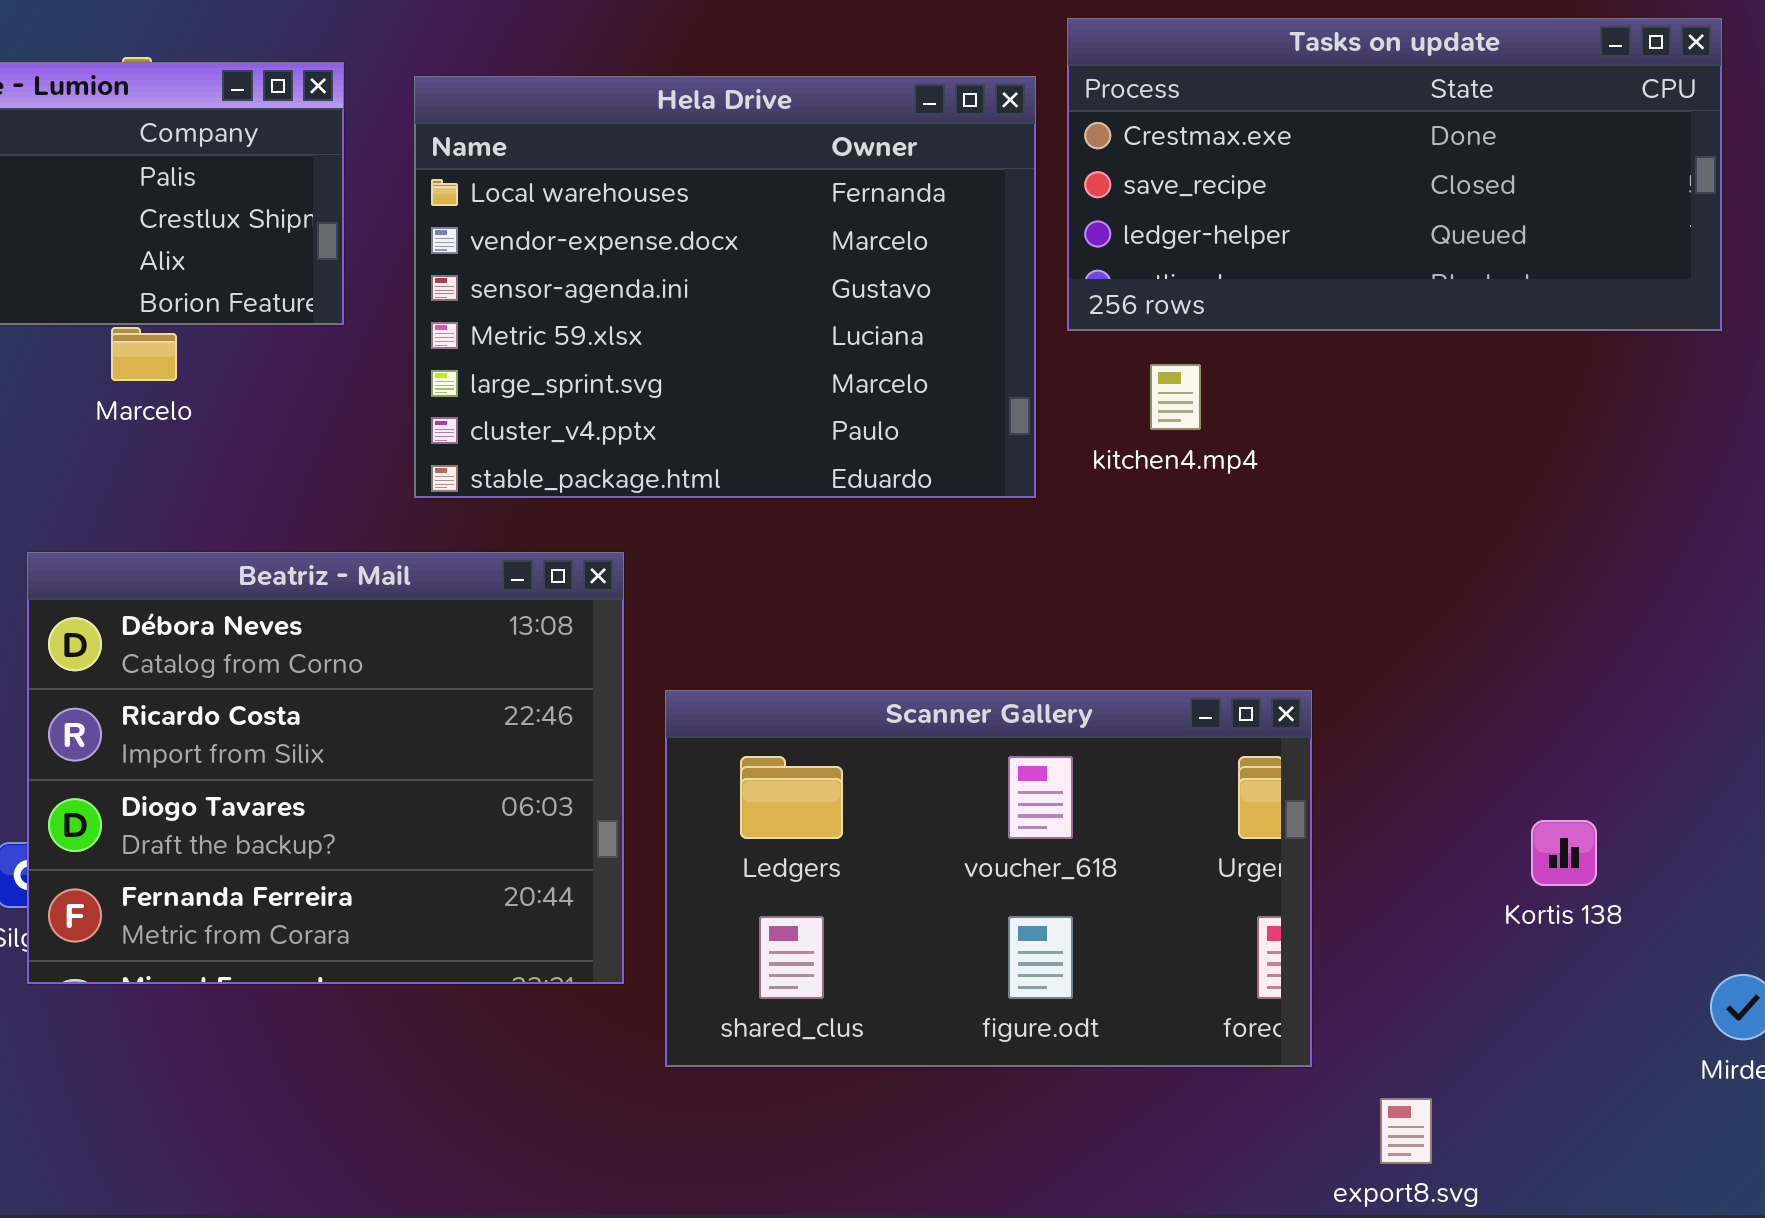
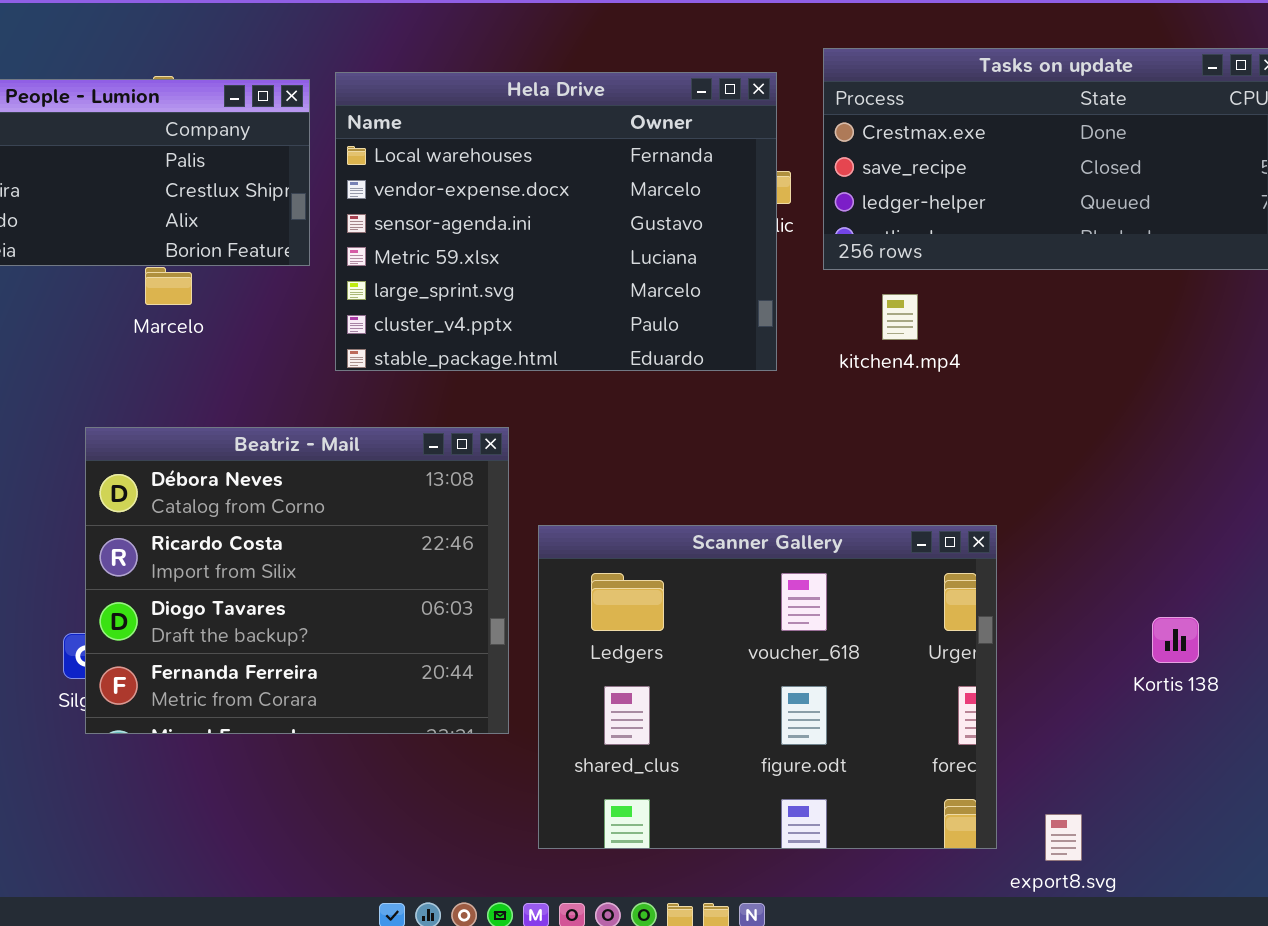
Hela Drive: [414,76,1036,498] -> [335,72,777,371], moved
Scanner Gallery: [665,690,1312,1067] -> [538,525,997,849], resized

